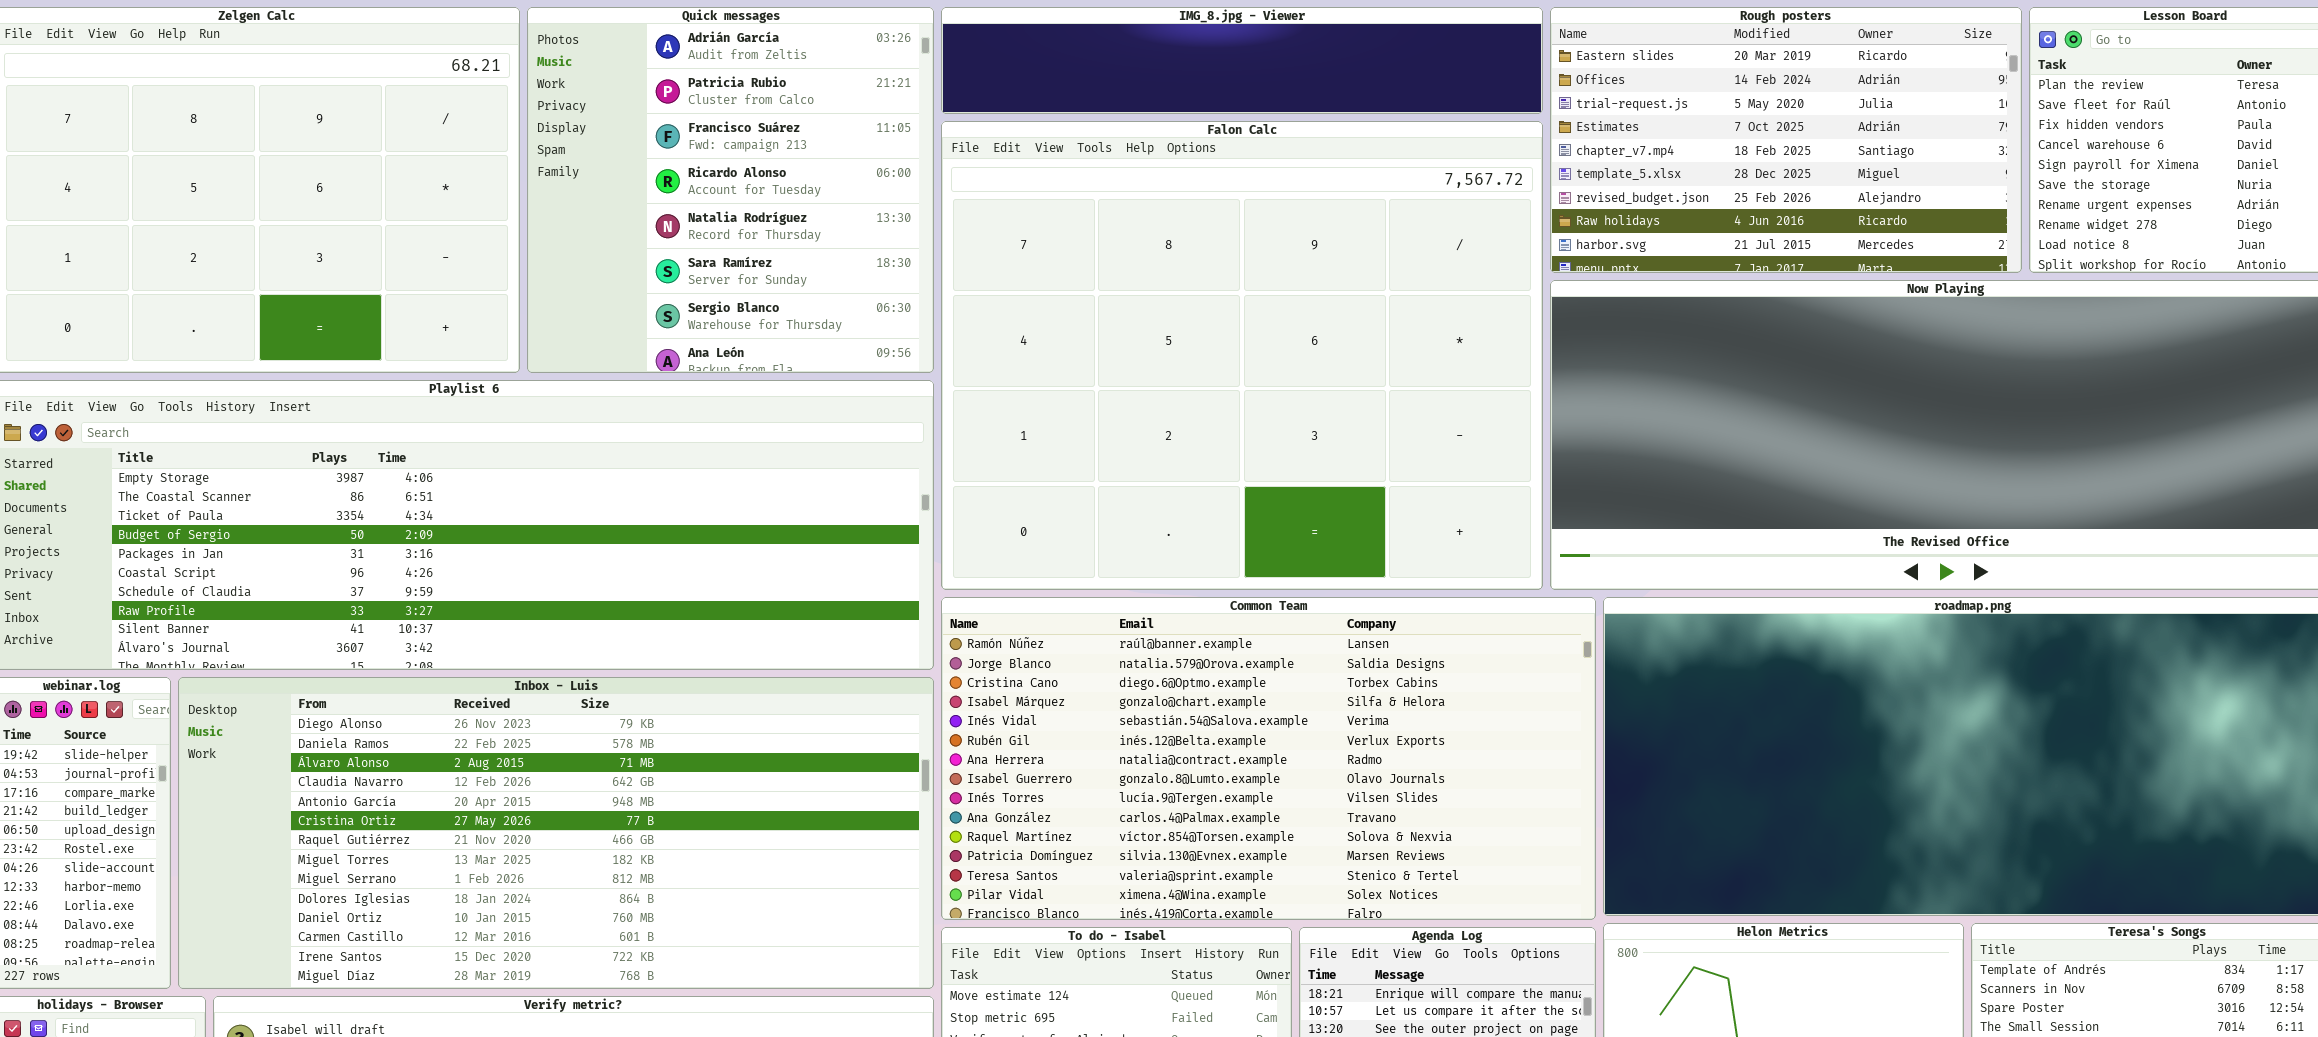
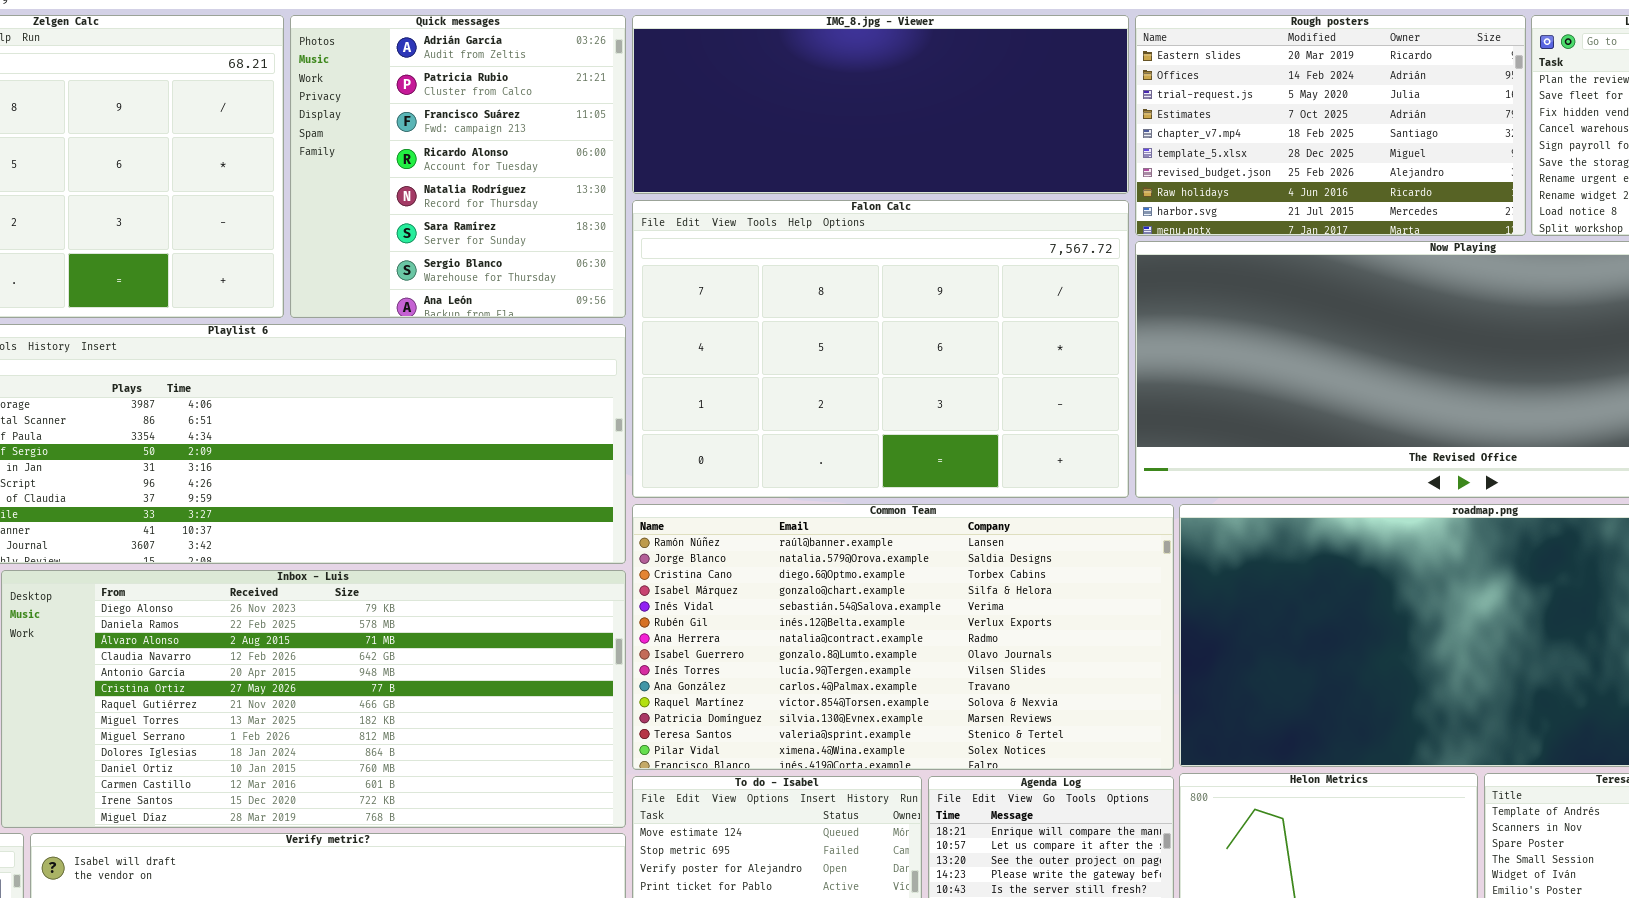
IMG_8.jpg - Viewer: [941,7,1543,114] -> [632,15,1129,194], resized
Falon Calc: [941,121,1543,590] -> [632,200,1129,498], resized

